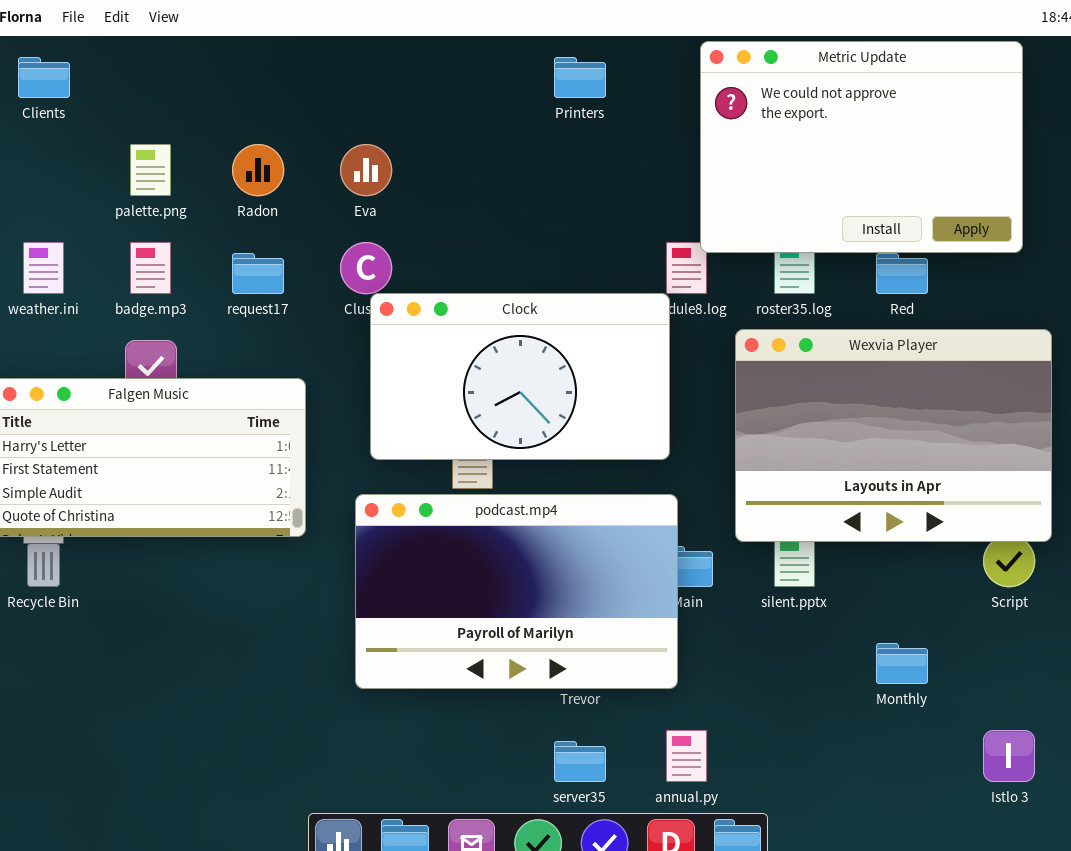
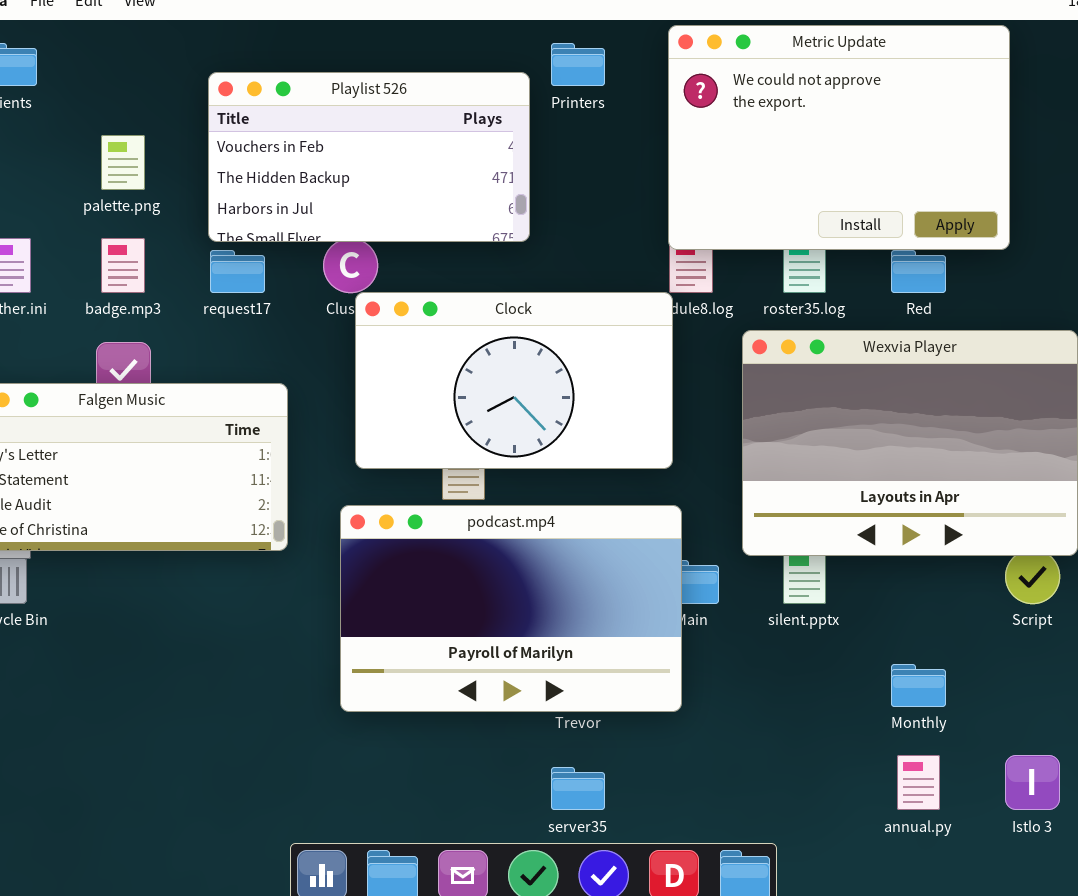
Metric Update: [700,41,1023,253] -> [668,25,1010,250], moved
Playlist 526: none -> [208,72,530,242], opened
annual.py: [666,730,707,782] -> [897,755,940,810], moved

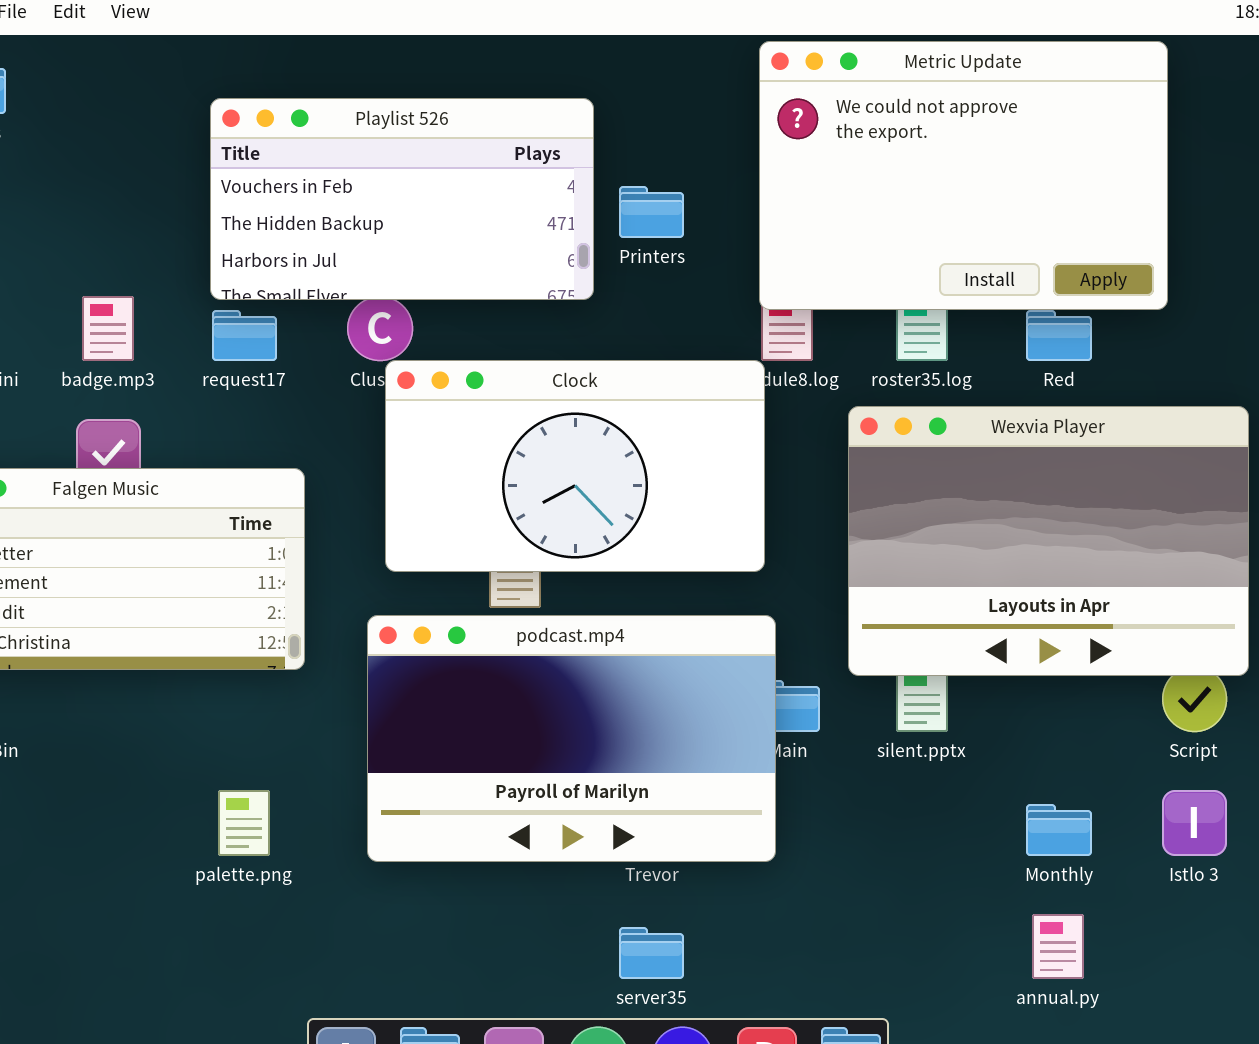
Printers: [551,43,605,86] -> [619,186,684,238], moved
palette.png: [101,135,145,190] -> [218,790,270,856], moved
Istlo 3: [1005,755,1060,810] -> [1162,790,1227,856], moved

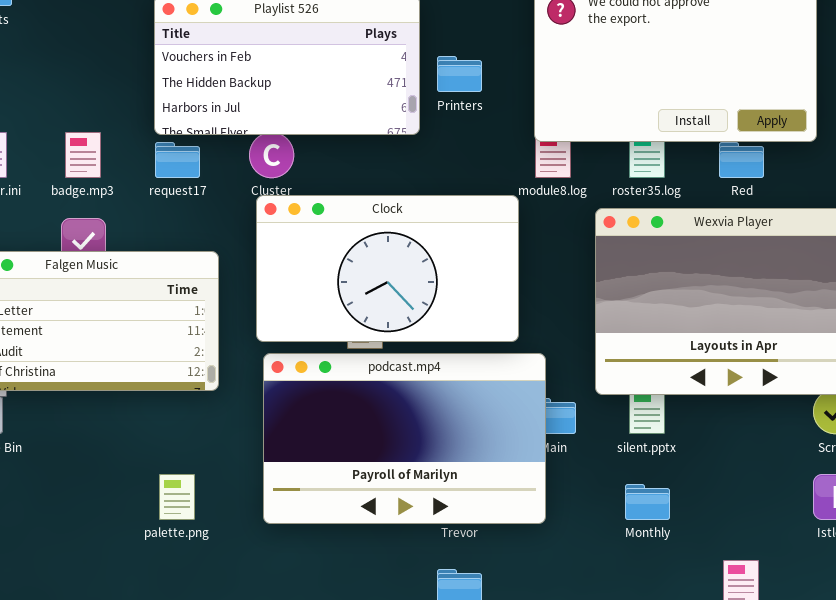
Clock: [385,360,765,572] -> [256,195,519,342], moved
Monthly: [1026,804,1092,856] -> [625,484,670,520], moved

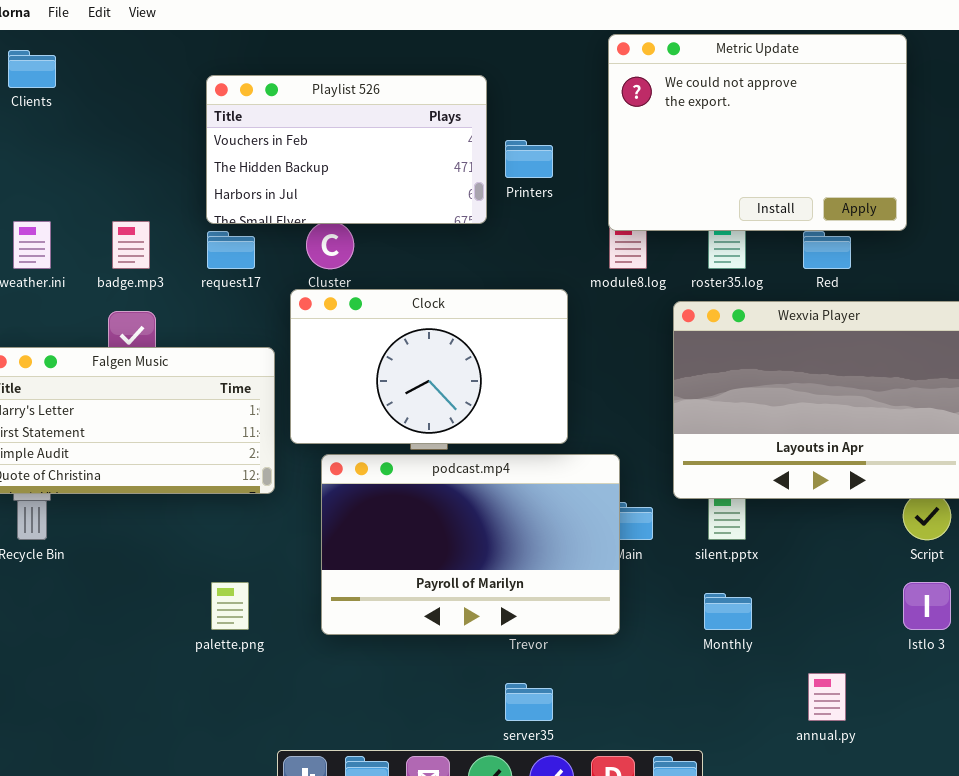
Clock: [256,195,519,342] -> [290,289,568,444], moved

